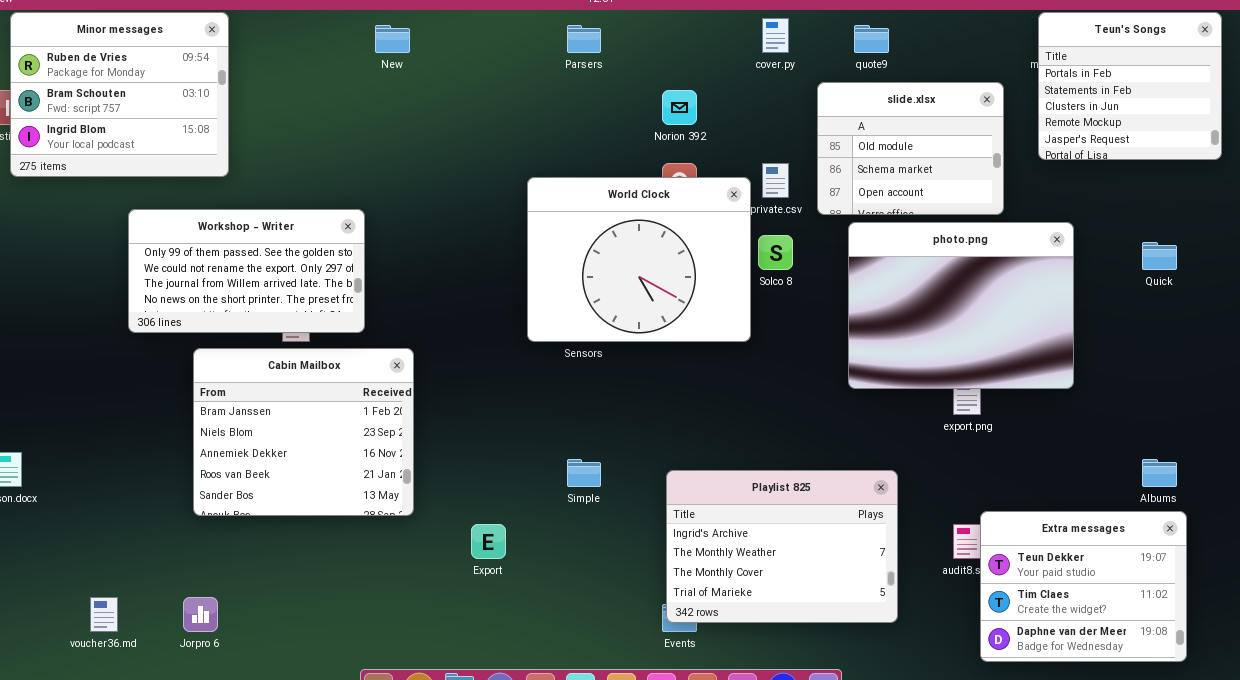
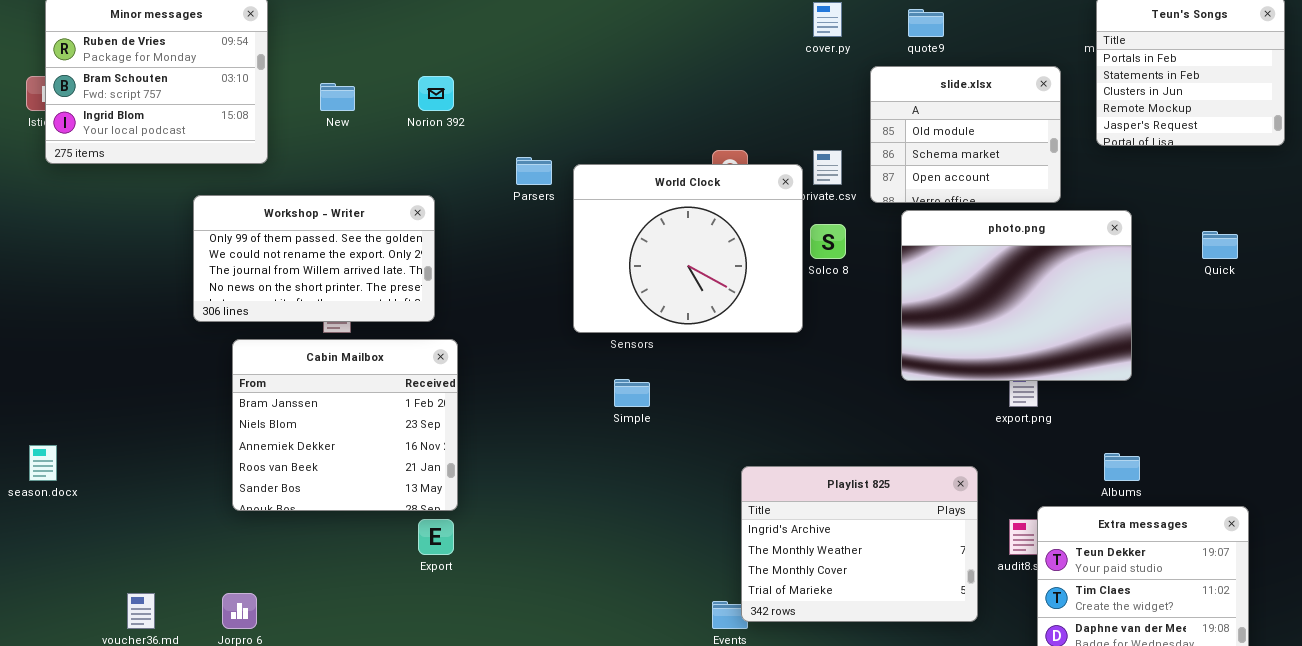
New: [375,25,410,53] -> [320,83,355,111], moved
Parsers: [567,25,601,53] -> [516,157,552,185], moved
Norion 392: [662,90,697,125] -> [418,76,454,111], moved
Workshop - Writer: [128,209,365,333] -> [193,195,435,322], moved
Simple: [567,459,601,487] -> [614,379,650,407], moved
Albums: [1142,459,1177,487] -> [1104,453,1140,481], moved
Playlist 825: [666,470,898,623] -> [741,466,978,622], moved
Export: [471,524,506,559] -> [418,519,454,555], moved

